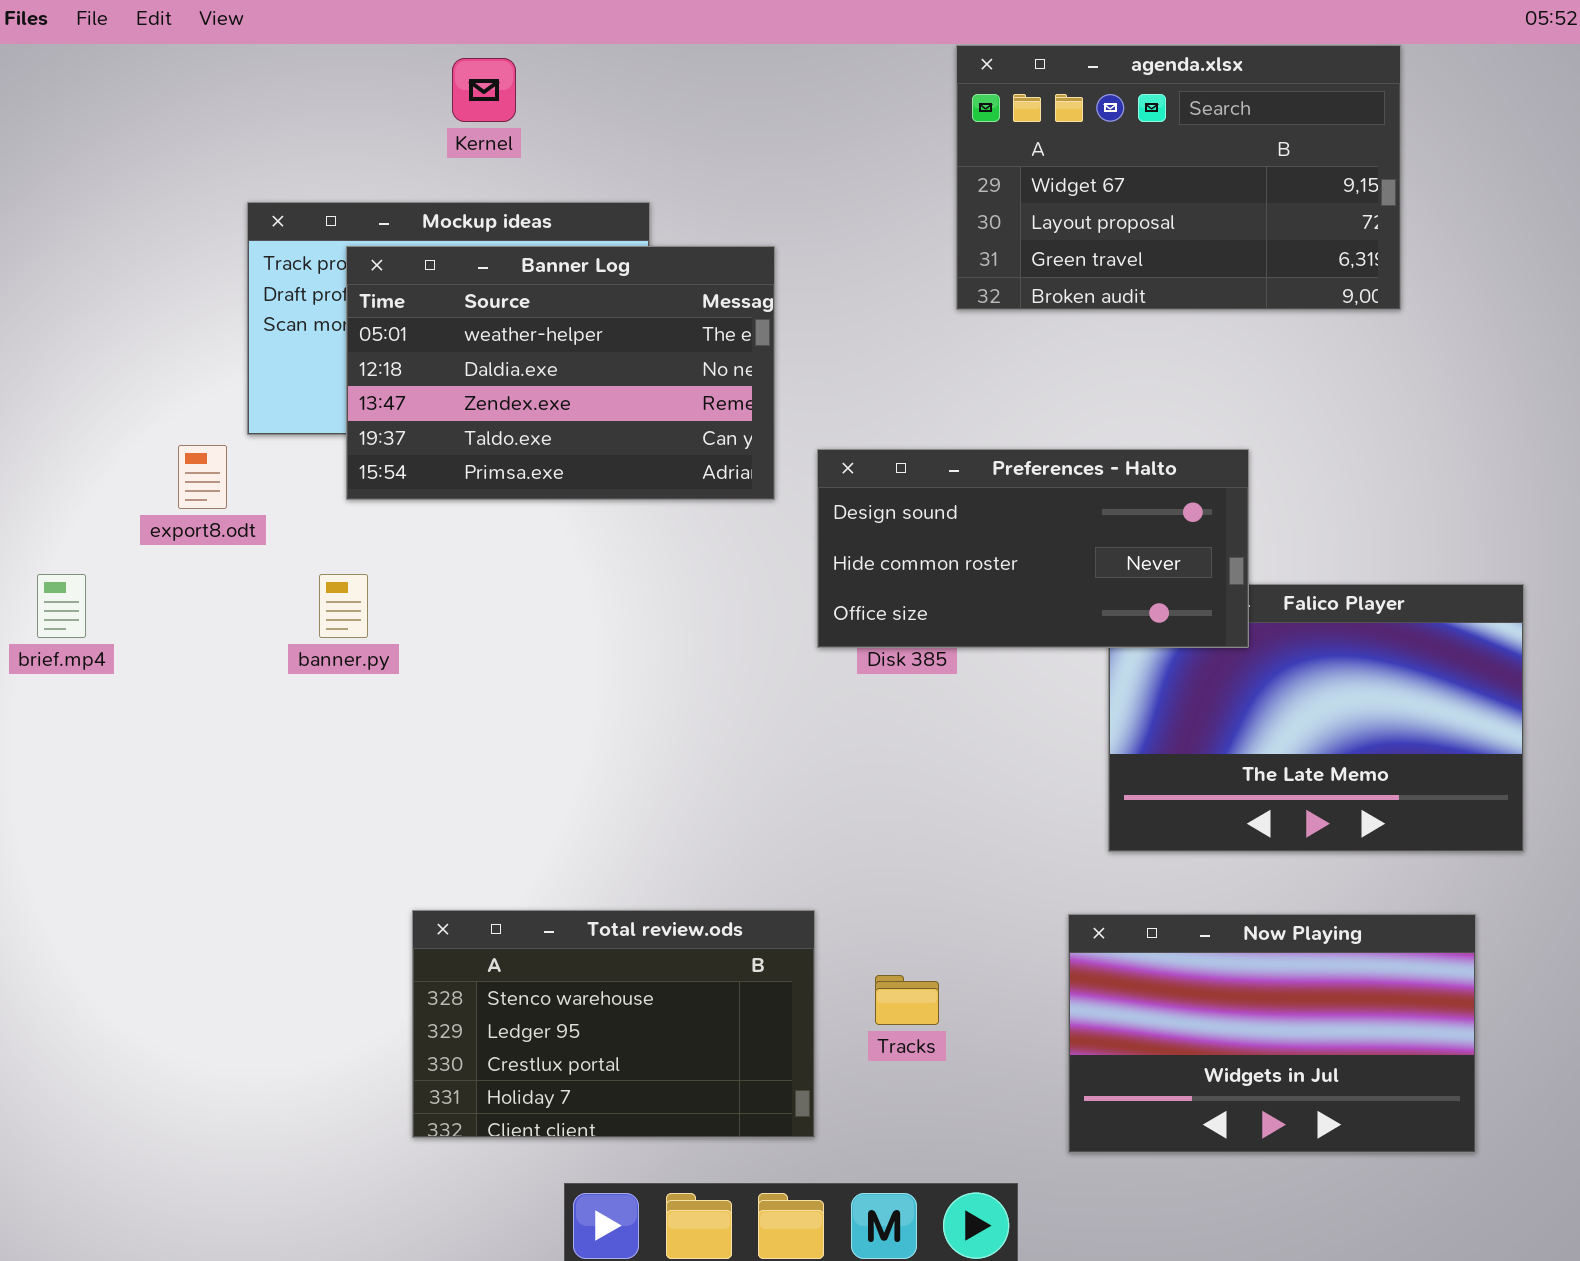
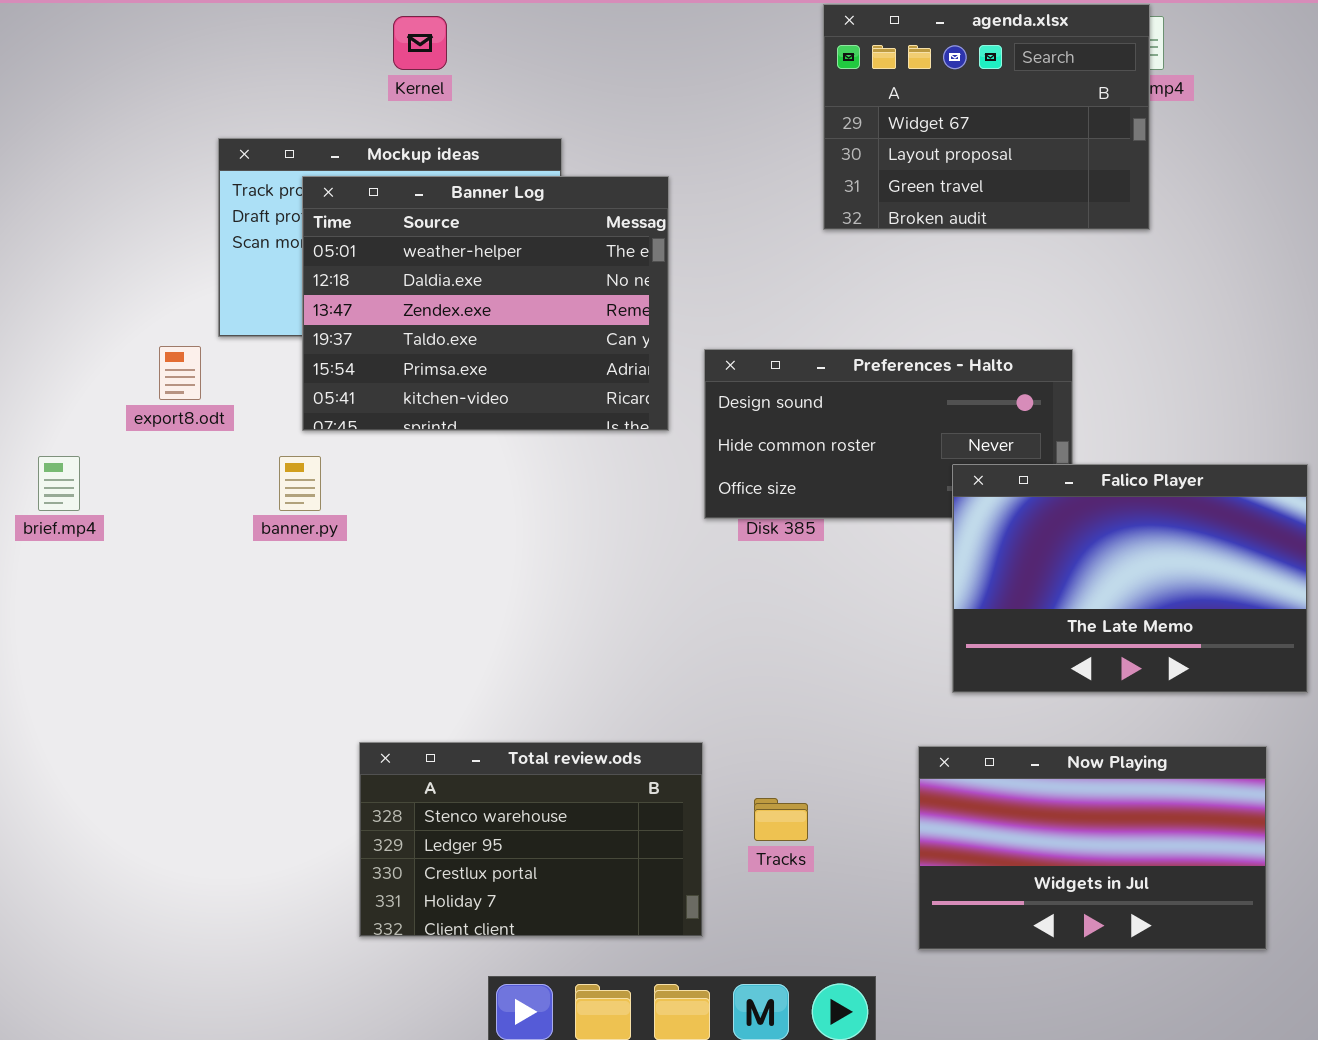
agenda.xlsx: [956,45,1401,310] -> [823,4,1150,230], resized
Banner Log: [346,246,775,500] -> [302,176,669,431], resized
Falico Player: [1108,584,1524,852] -> [952,464,1308,693], raised

